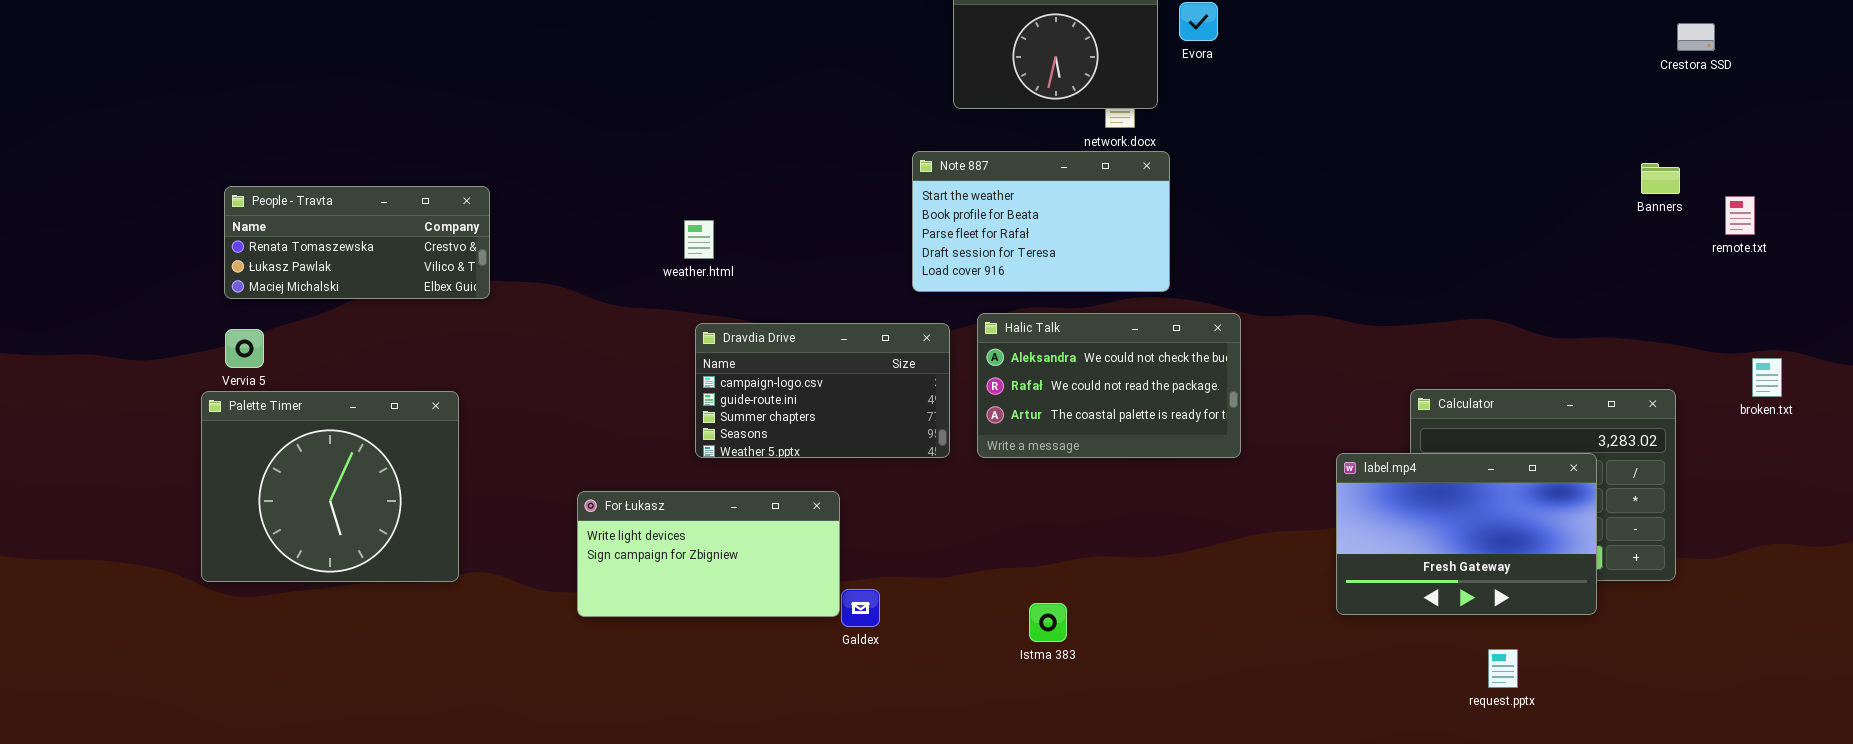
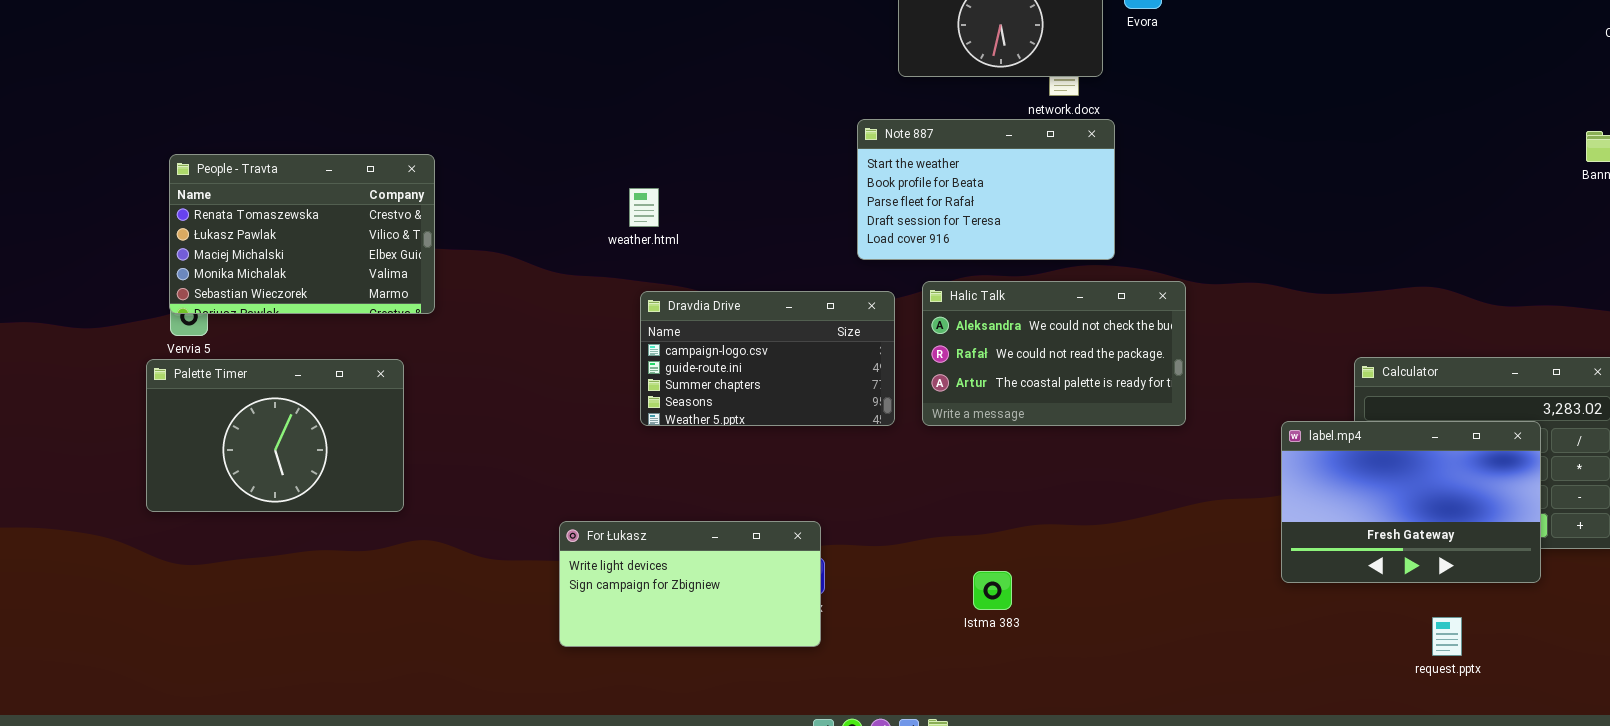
People - Travta: [224,186,490,299] -> [169,154,435,314], resized
Palette Timer: [201,391,459,582] -> [146,359,404,512], resized
For Łukasz: [577,491,840,617] -> [559,521,821,647], moved

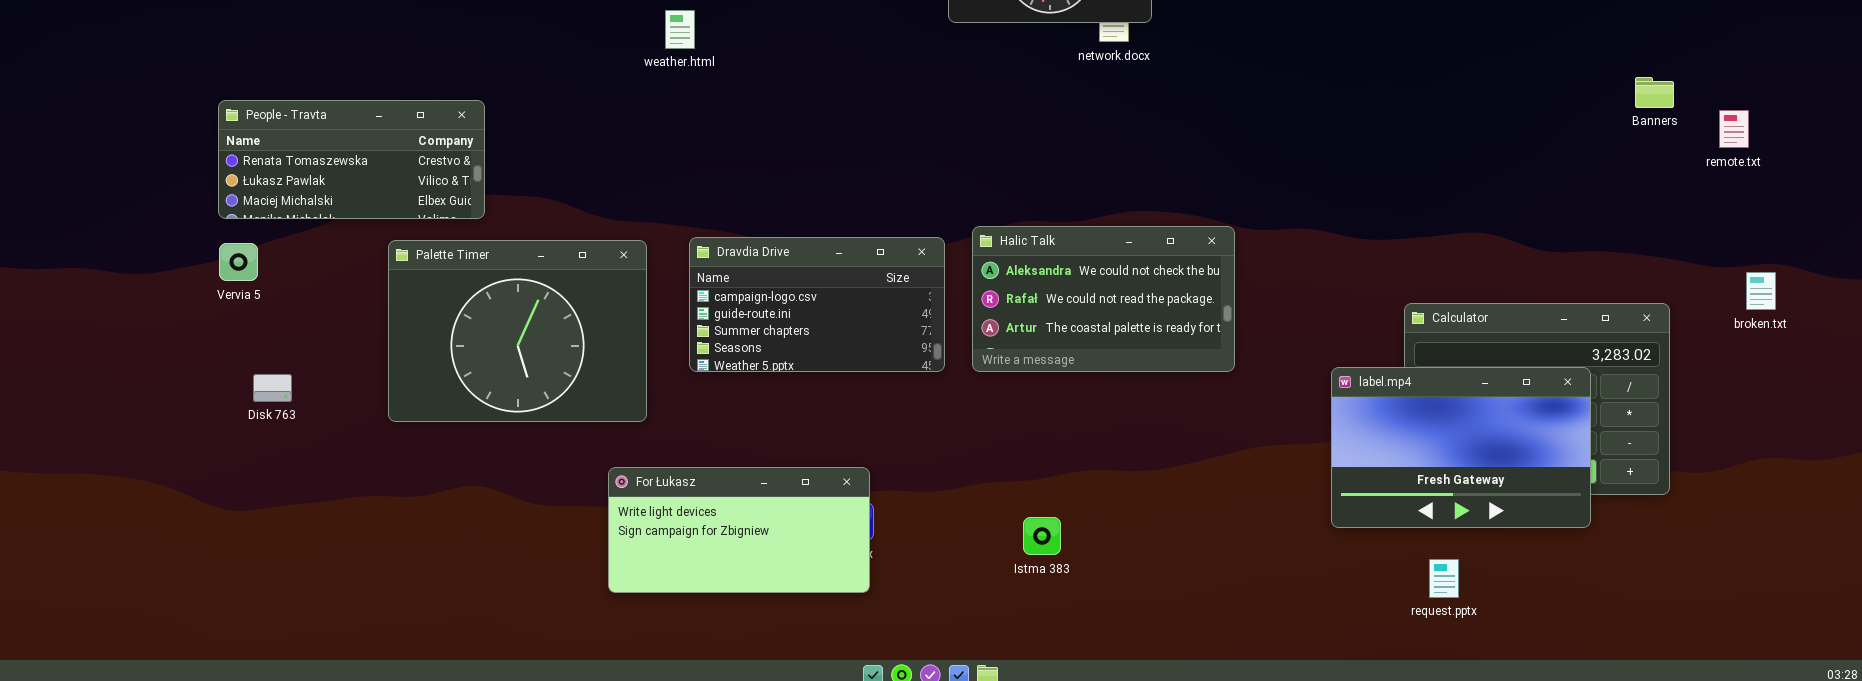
Note 887: [857,119,1115,260] -> none, closed
People - Travta: [169,154,435,314] -> [218,100,485,219], resized
weather.html: [629,188,659,227] -> [665,10,695,49], moved
Palette Timer: [146,359,404,512] -> [388,240,647,422], moved, resized
request.pptx: [1432,617,1462,656] -> [1429,559,1459,598], moved

